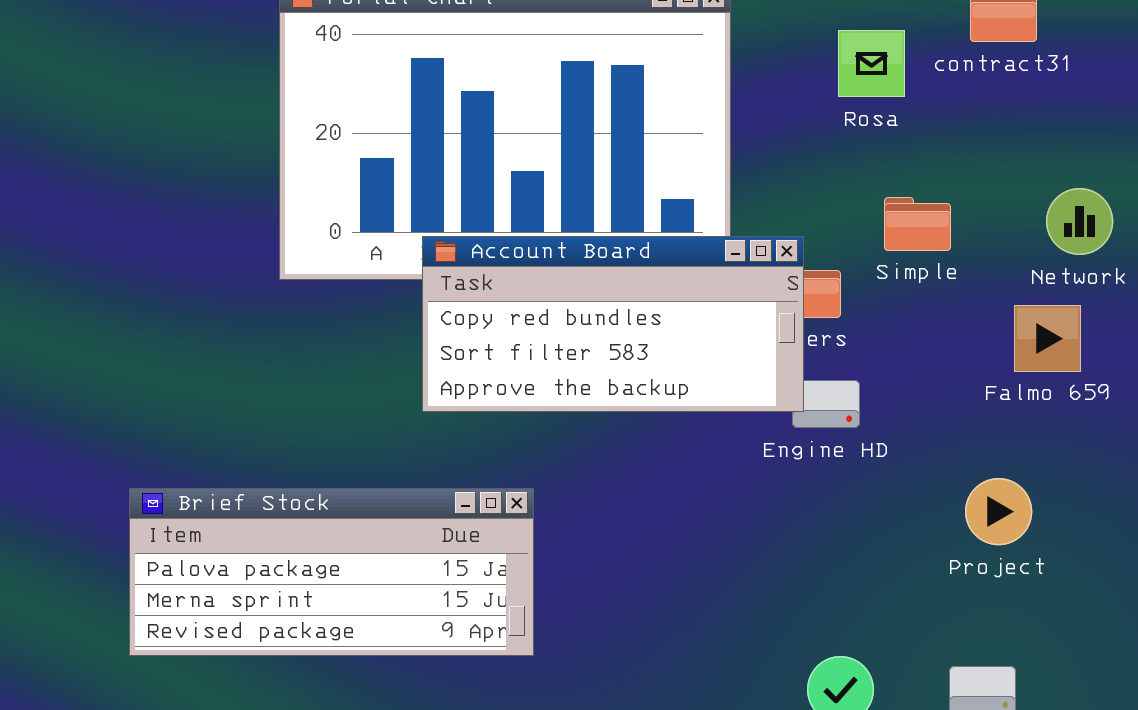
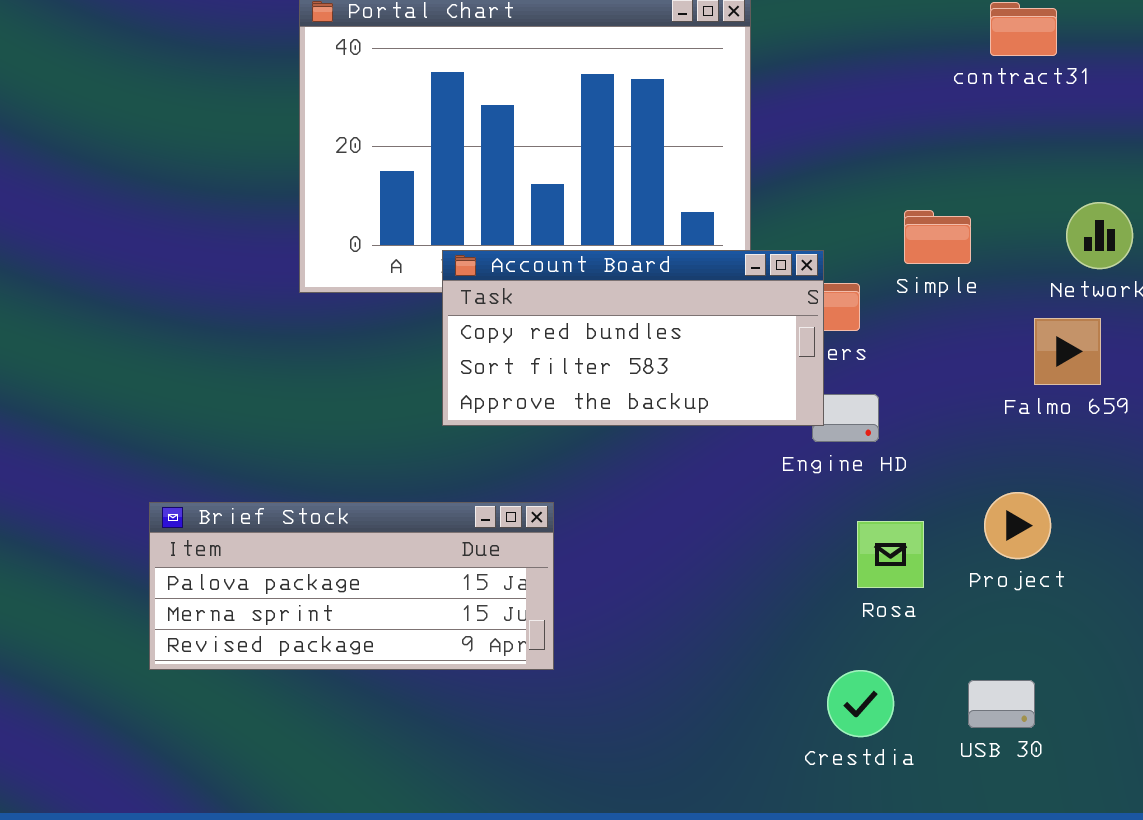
Rosa: [838,30,905,97] -> [857,521,924,588], moved

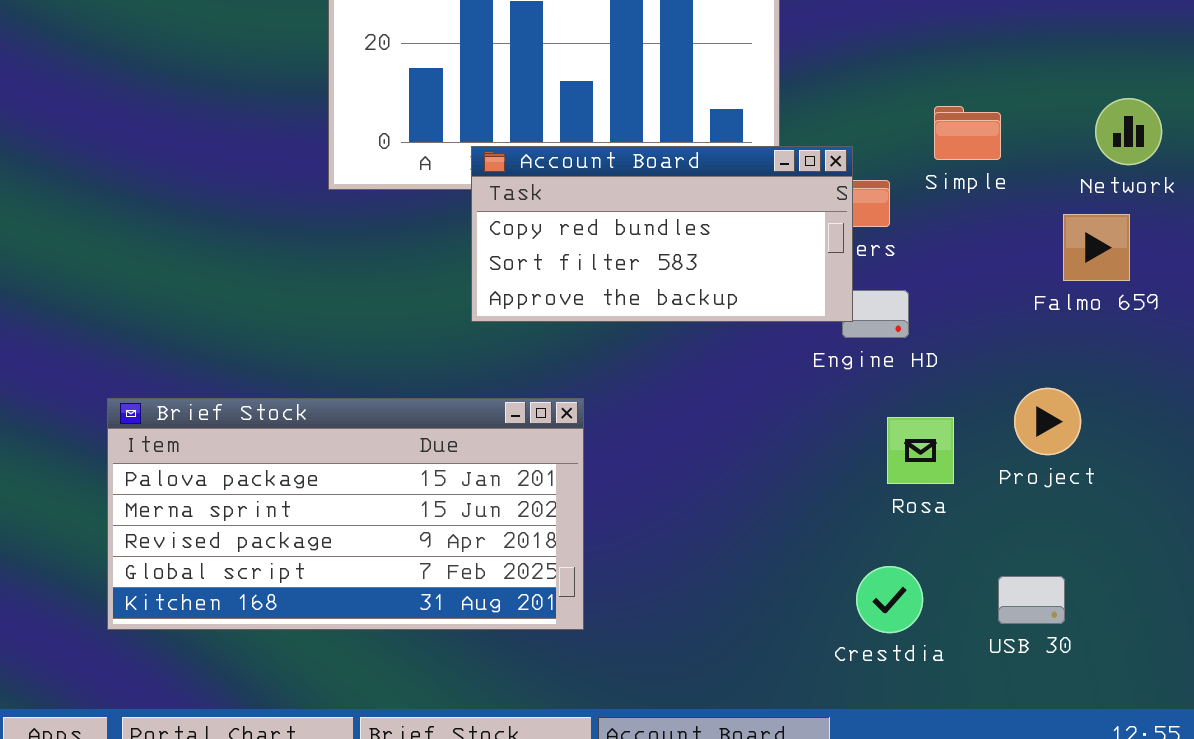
Brief Stock: [149,502,554,670] -> [107,398,584,630], resized

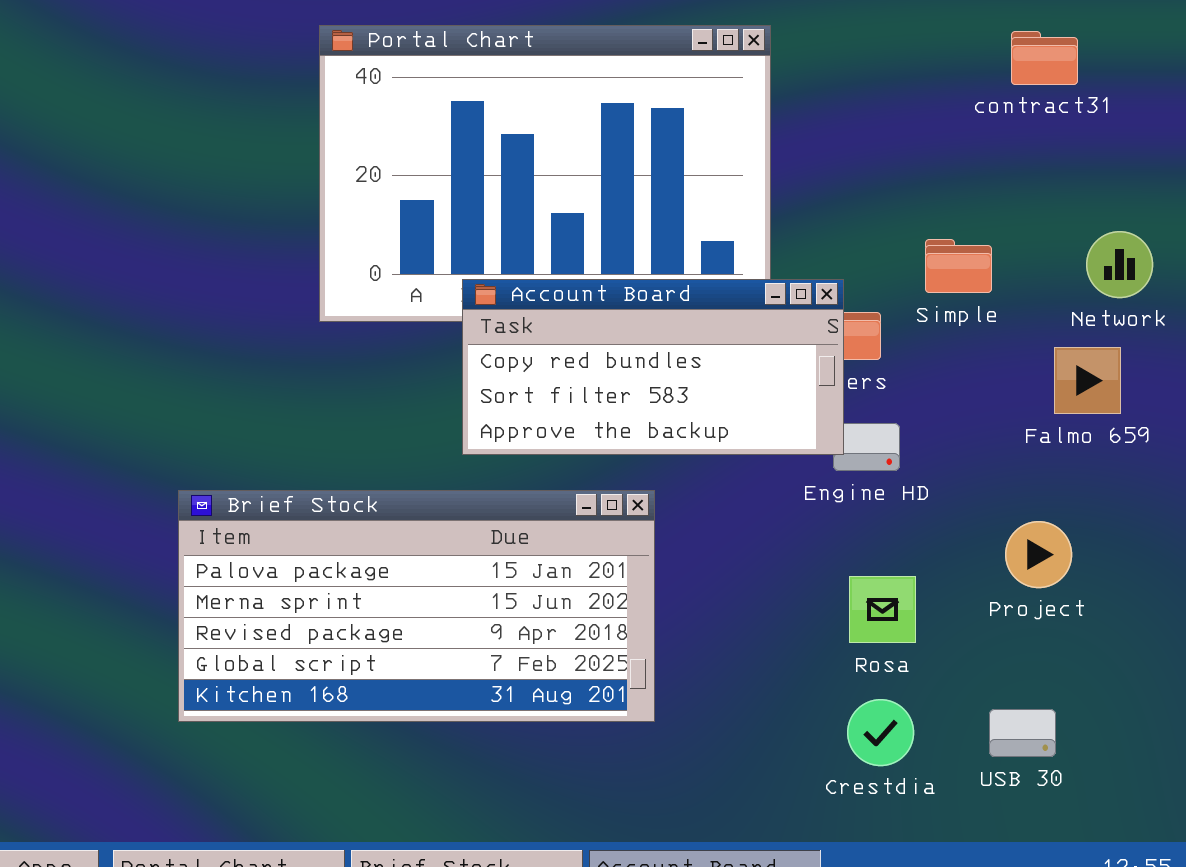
Brief Stock: [107,398,584,630] -> [178,490,655,722], moved
Rosa: [887,417,954,484] -> [849,576,916,643], moved

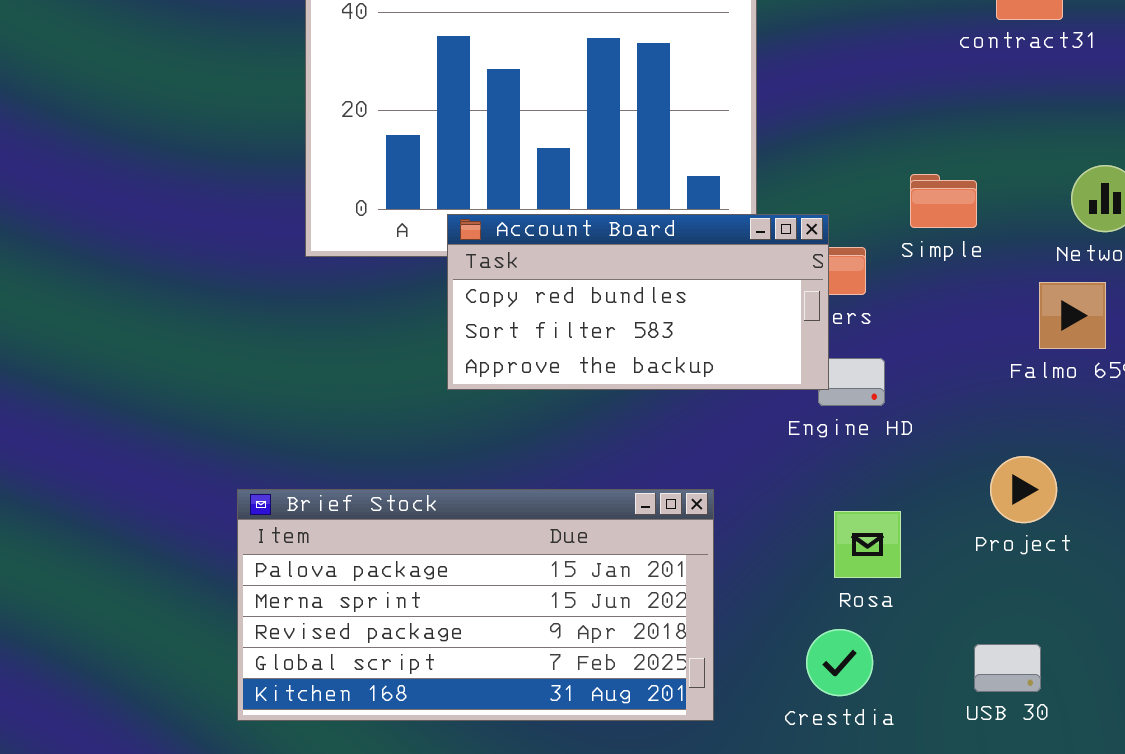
Brief Stock: [178,490,655,722] -> [237,489,714,721], moved
Crestdia: [847,699,914,766] -> [806,629,873,696], moved

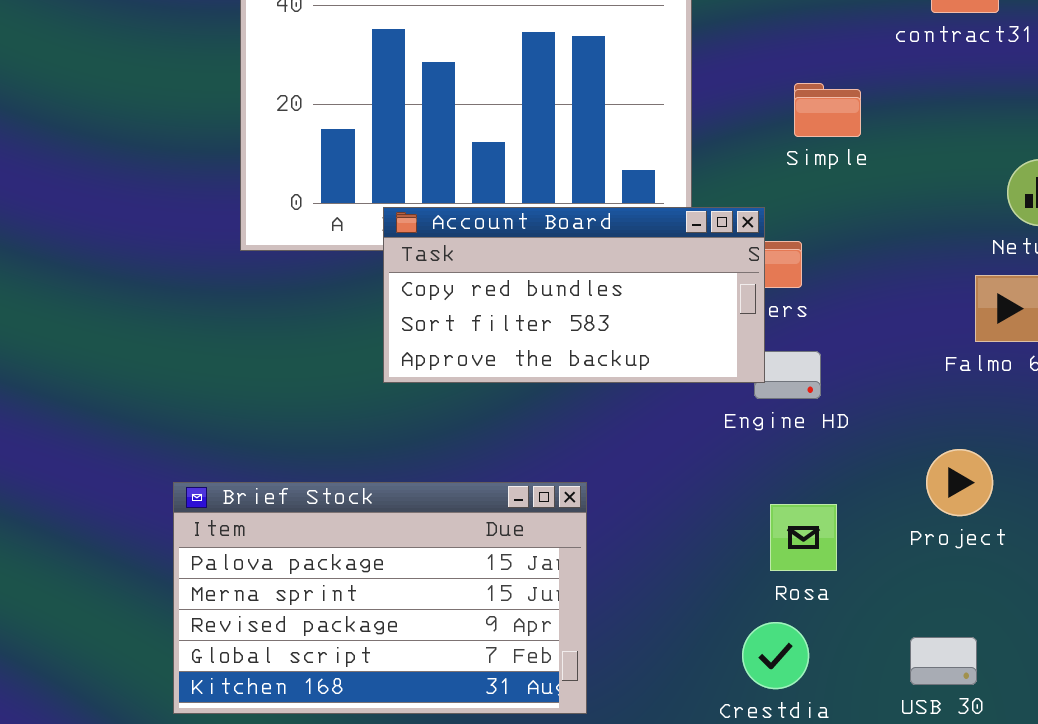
Simple: [910,174,977,228] -> [794,83,861,137], moved
Brief Stock: [237,489,714,721] -> [173,482,587,714], resized

